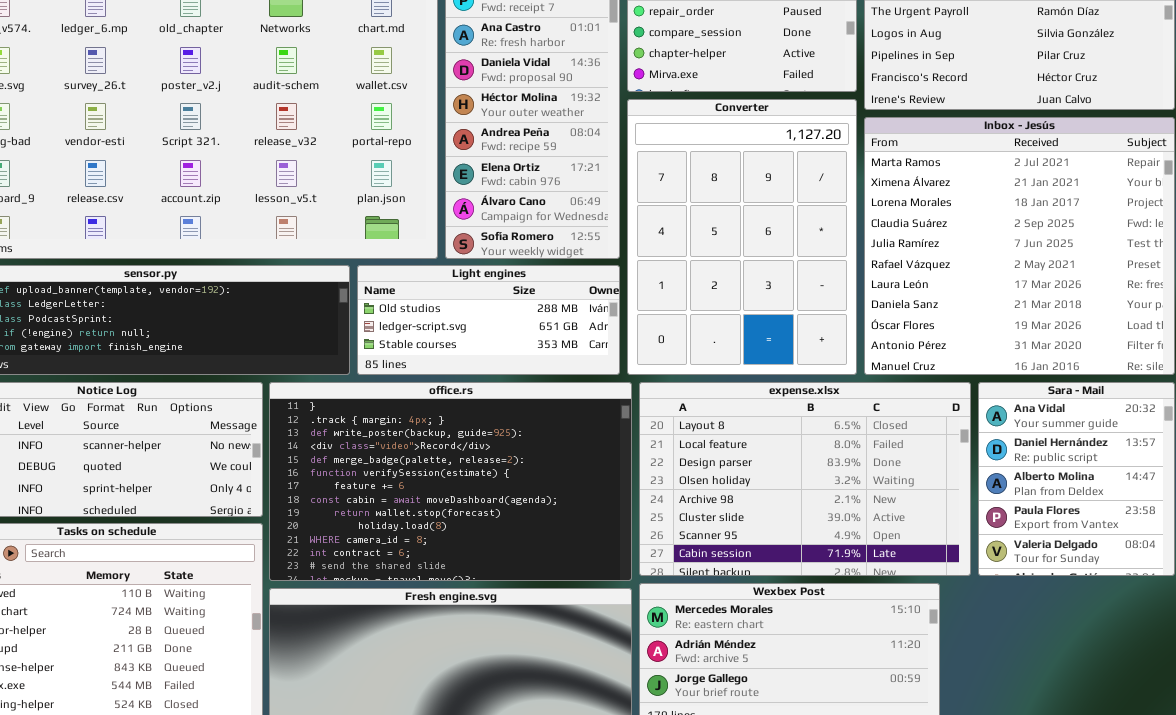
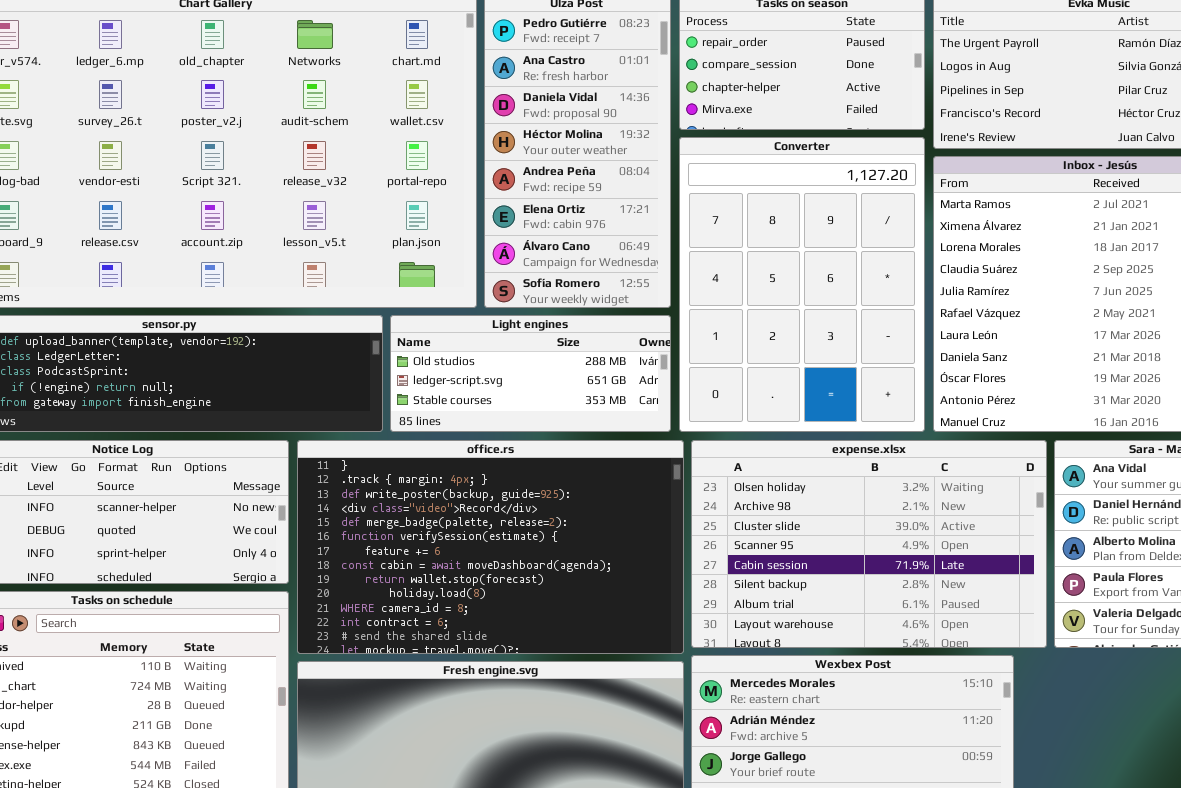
expense.xlsx: [639,382,971,576] -> [691,440,1047,648], scrolled down 3 rows

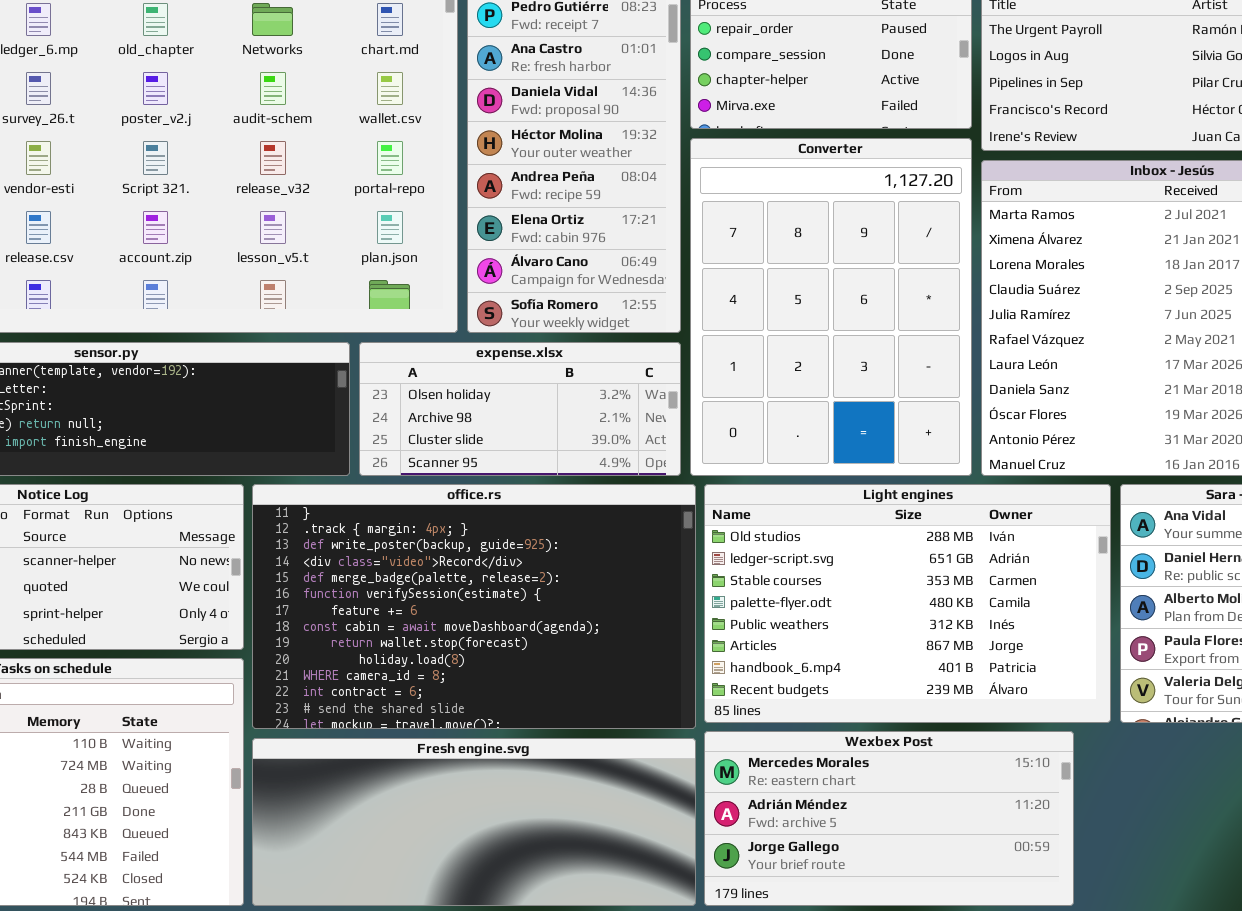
Light engines: [390,315,671,432] -> [704,484,1111,723], moved, resized
expense.xlsx: [691,440,1047,648] -> [359,342,681,476], moved, resized

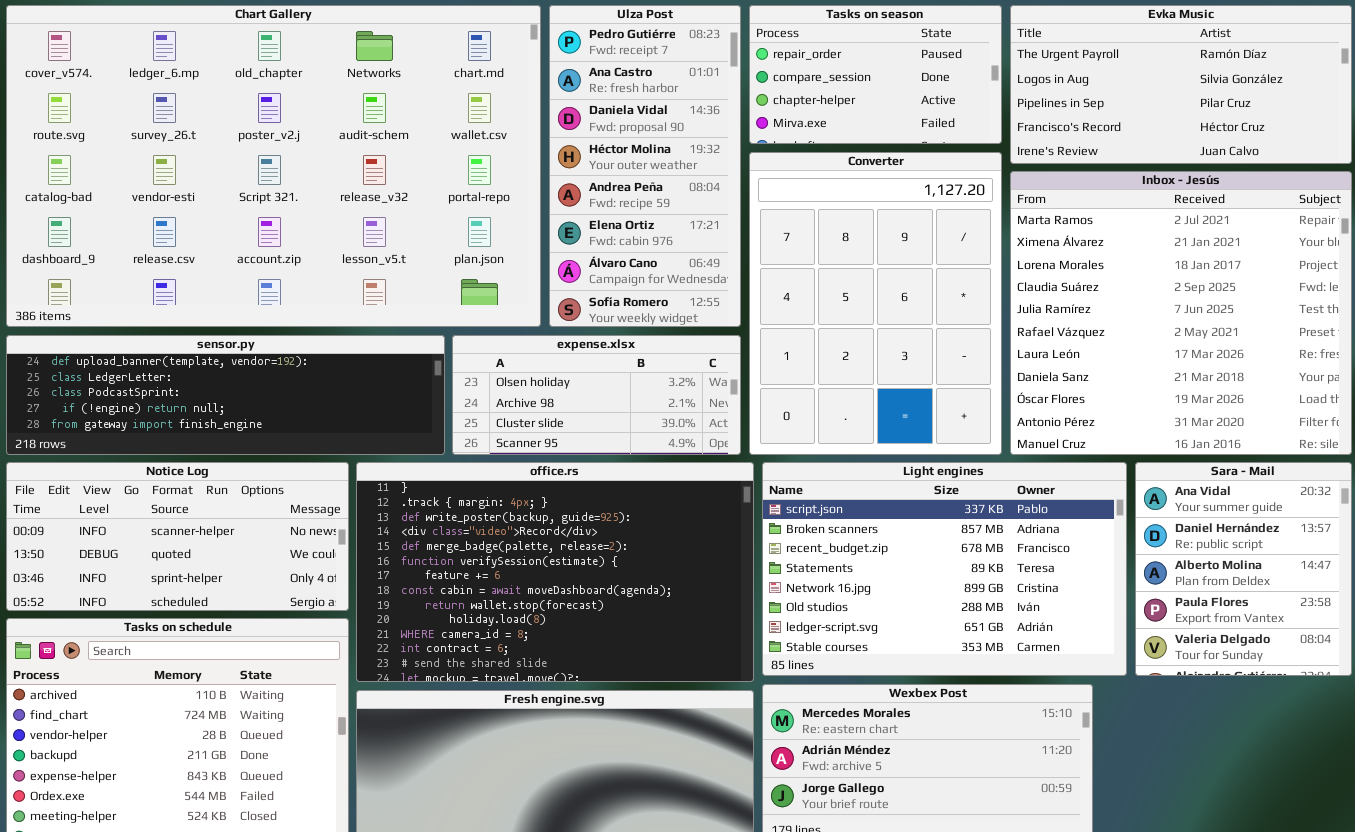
Light engines: [704,484,1111,723] -> [762,462,1127,676], scrolled up 5 rows

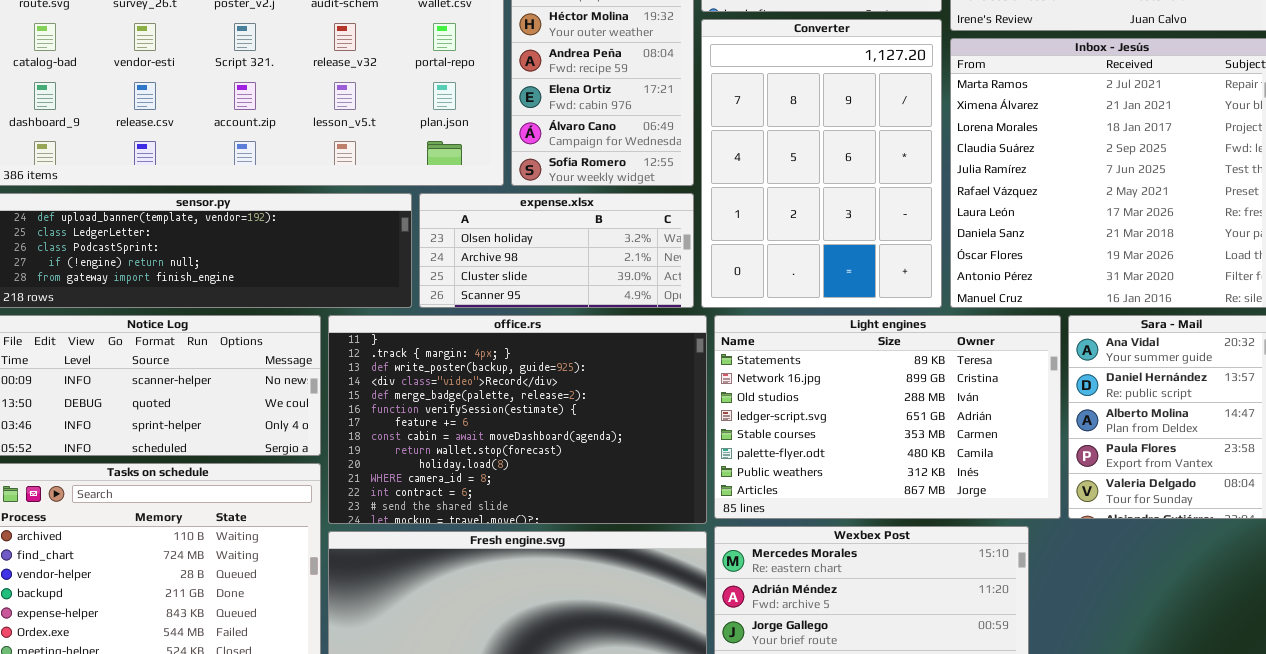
Light engines: [762,462,1127,676] -> [714,315,1061,519], scrolled down 3 rows

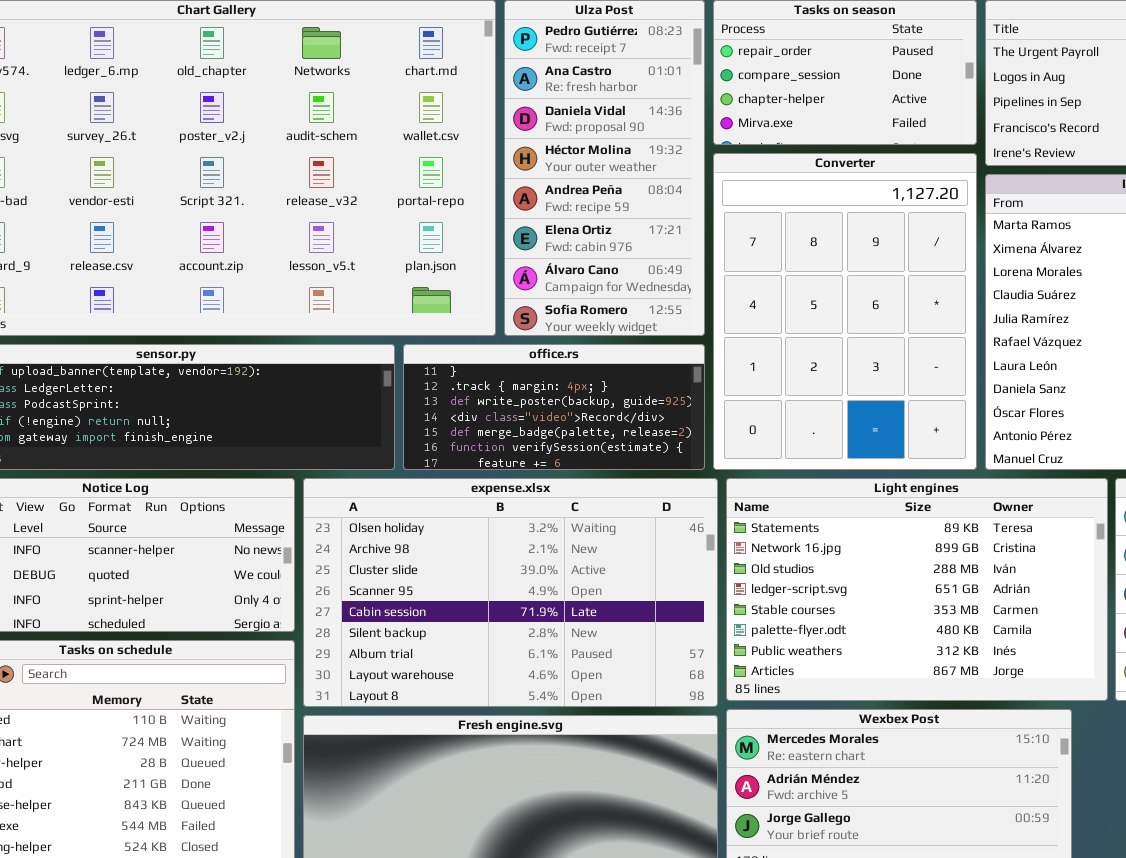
expense.xlsx: [419,193,694,308] -> [303,478,718,707], moved, resized
office.rs: [328,315,707,524] -> [403,344,705,470], moved, resized

